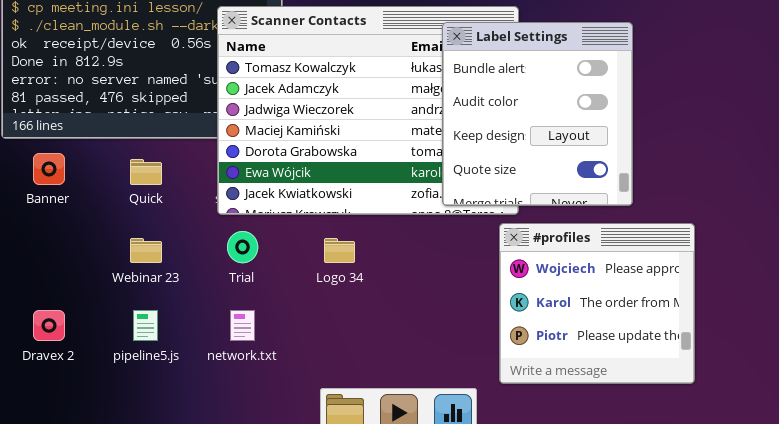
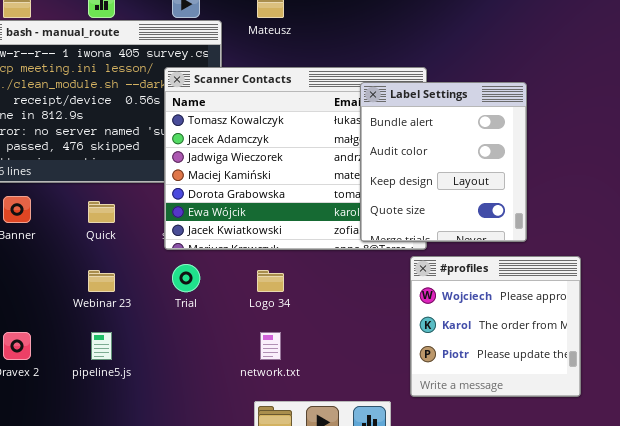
network.txt: [230,310,255,341] -> [260,332,281,360], moved

